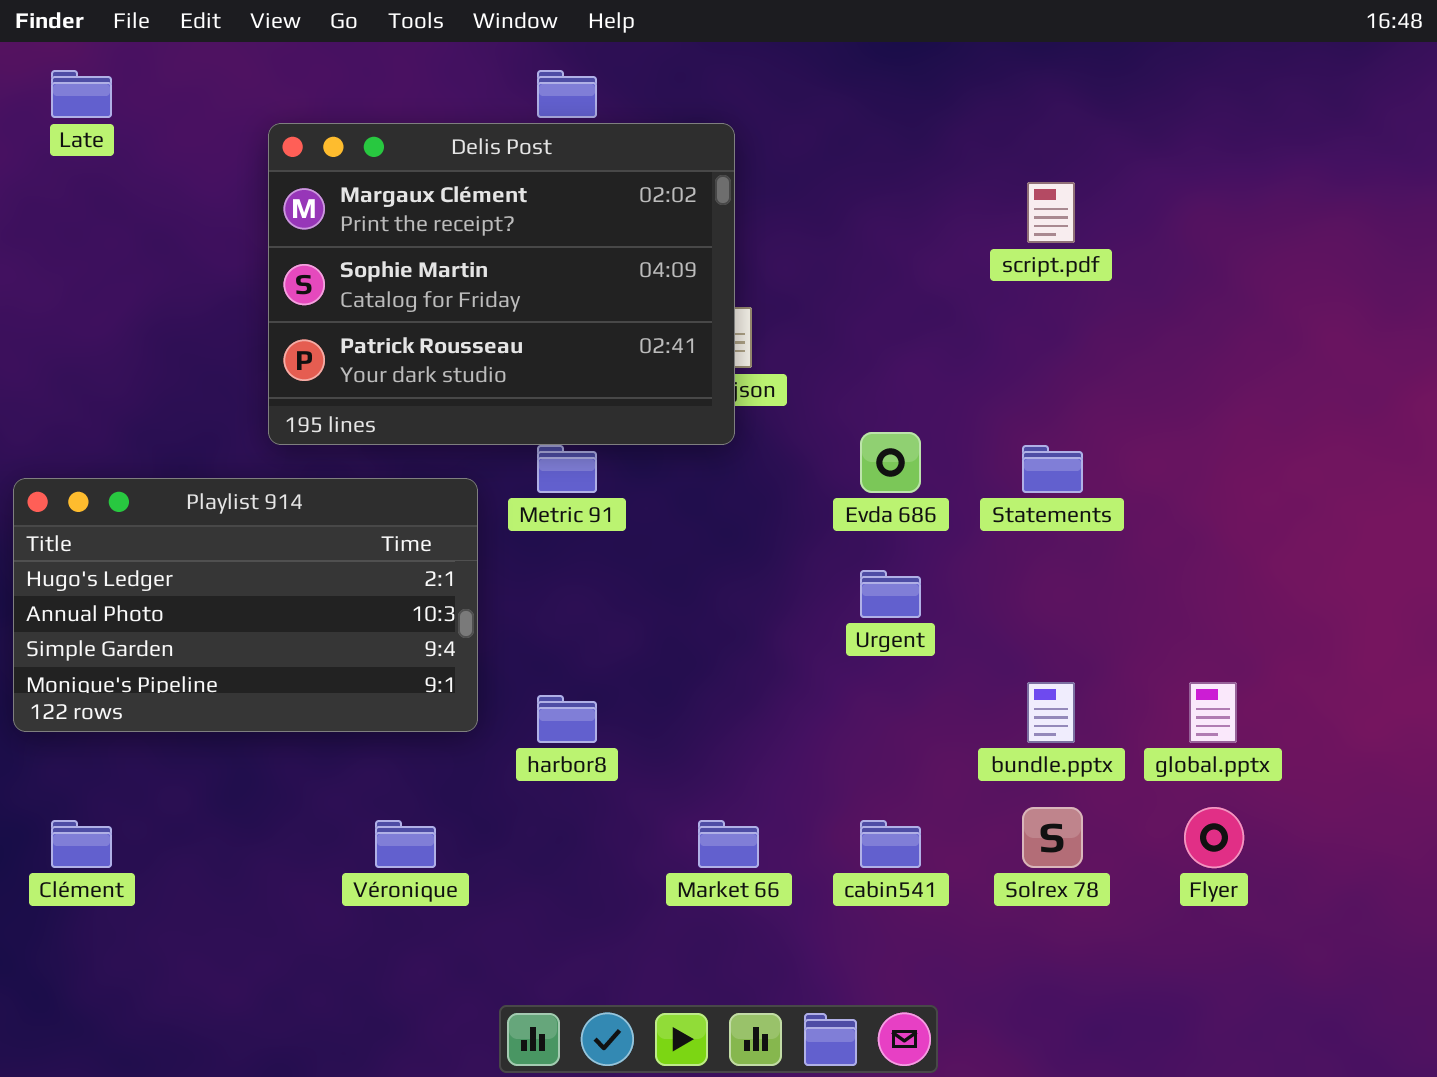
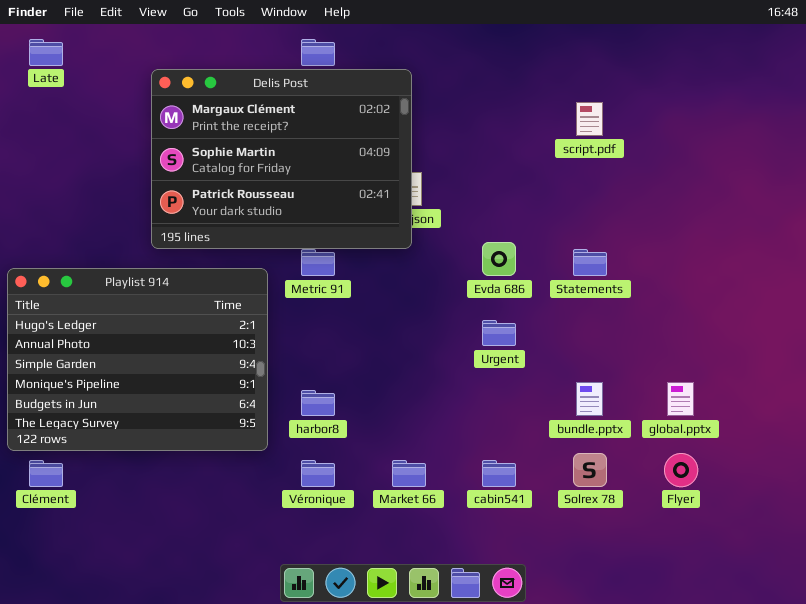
Playlist 914: [13,478,478,732] -> [7,268,268,451], resized
Véronique: [375,820,436,868] -> [301,460,335,487], moved

